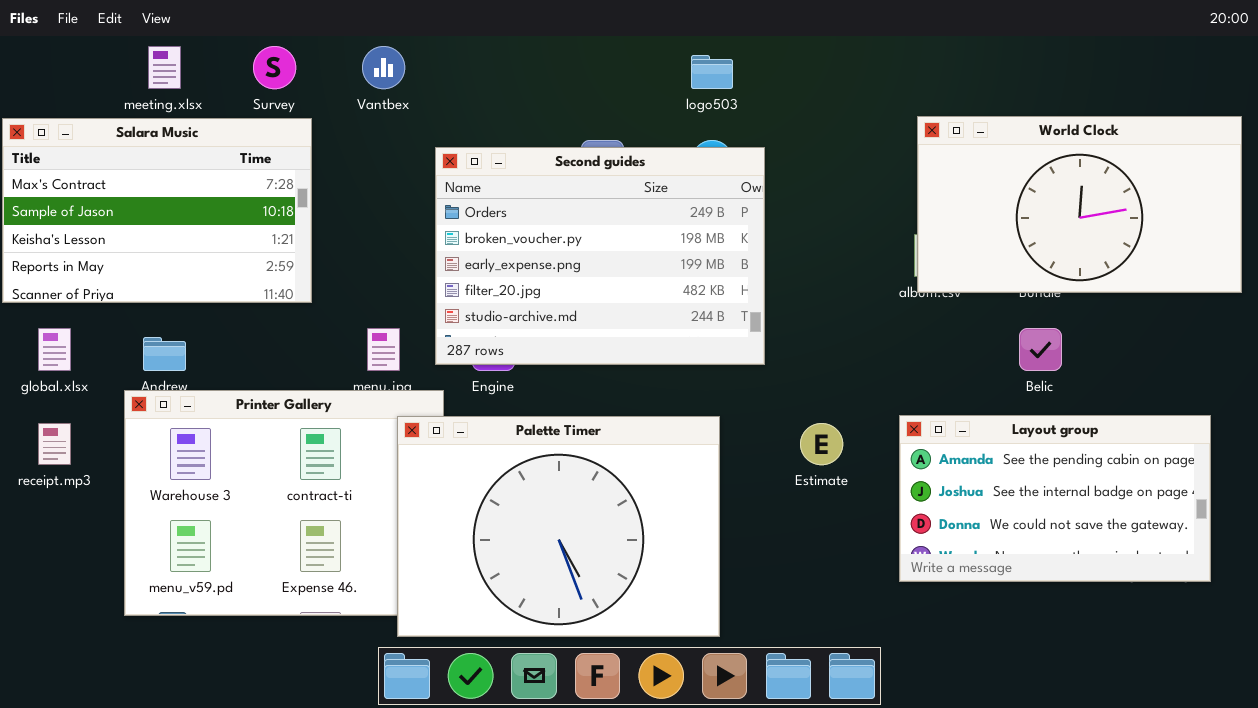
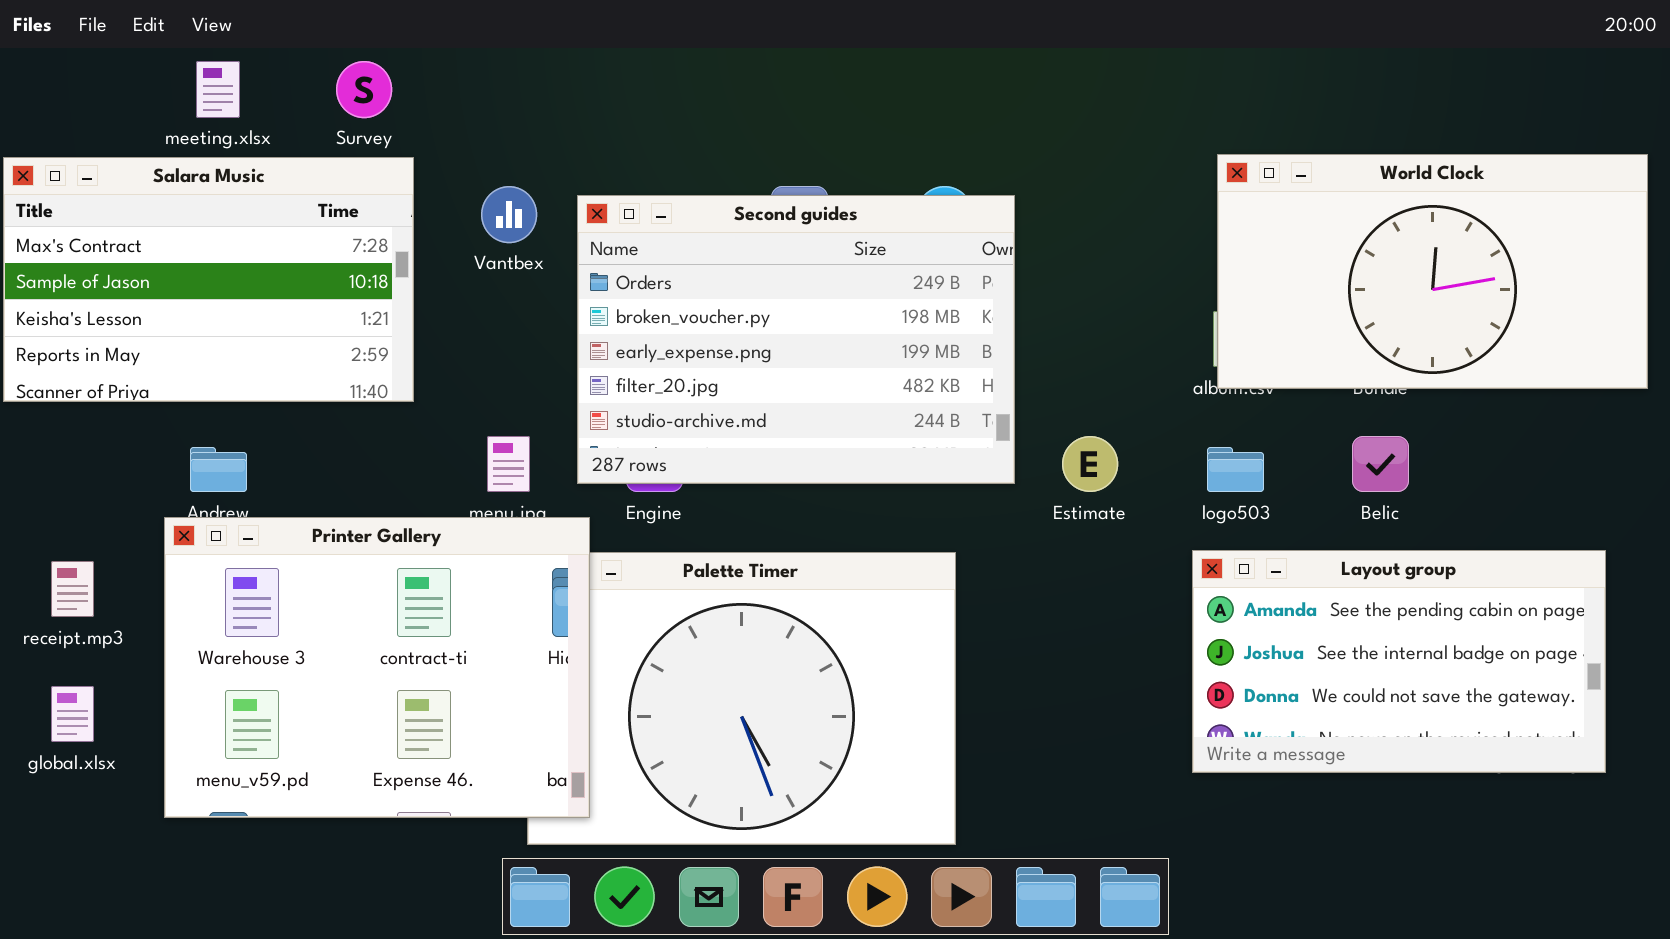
Vantbex: [362,46,405,89] -> [481,186,537,243], moved
logo503: [691,55,733,89] -> [1207,447,1264,492], moved
global.xlsx: [38,328,71,371] -> [51,686,94,742], moved
Printer Gallery: [124,390,444,616] -> [164,517,590,818], raised
Estimate: [800,423,843,465] -> [1062,436,1118,492], moved

